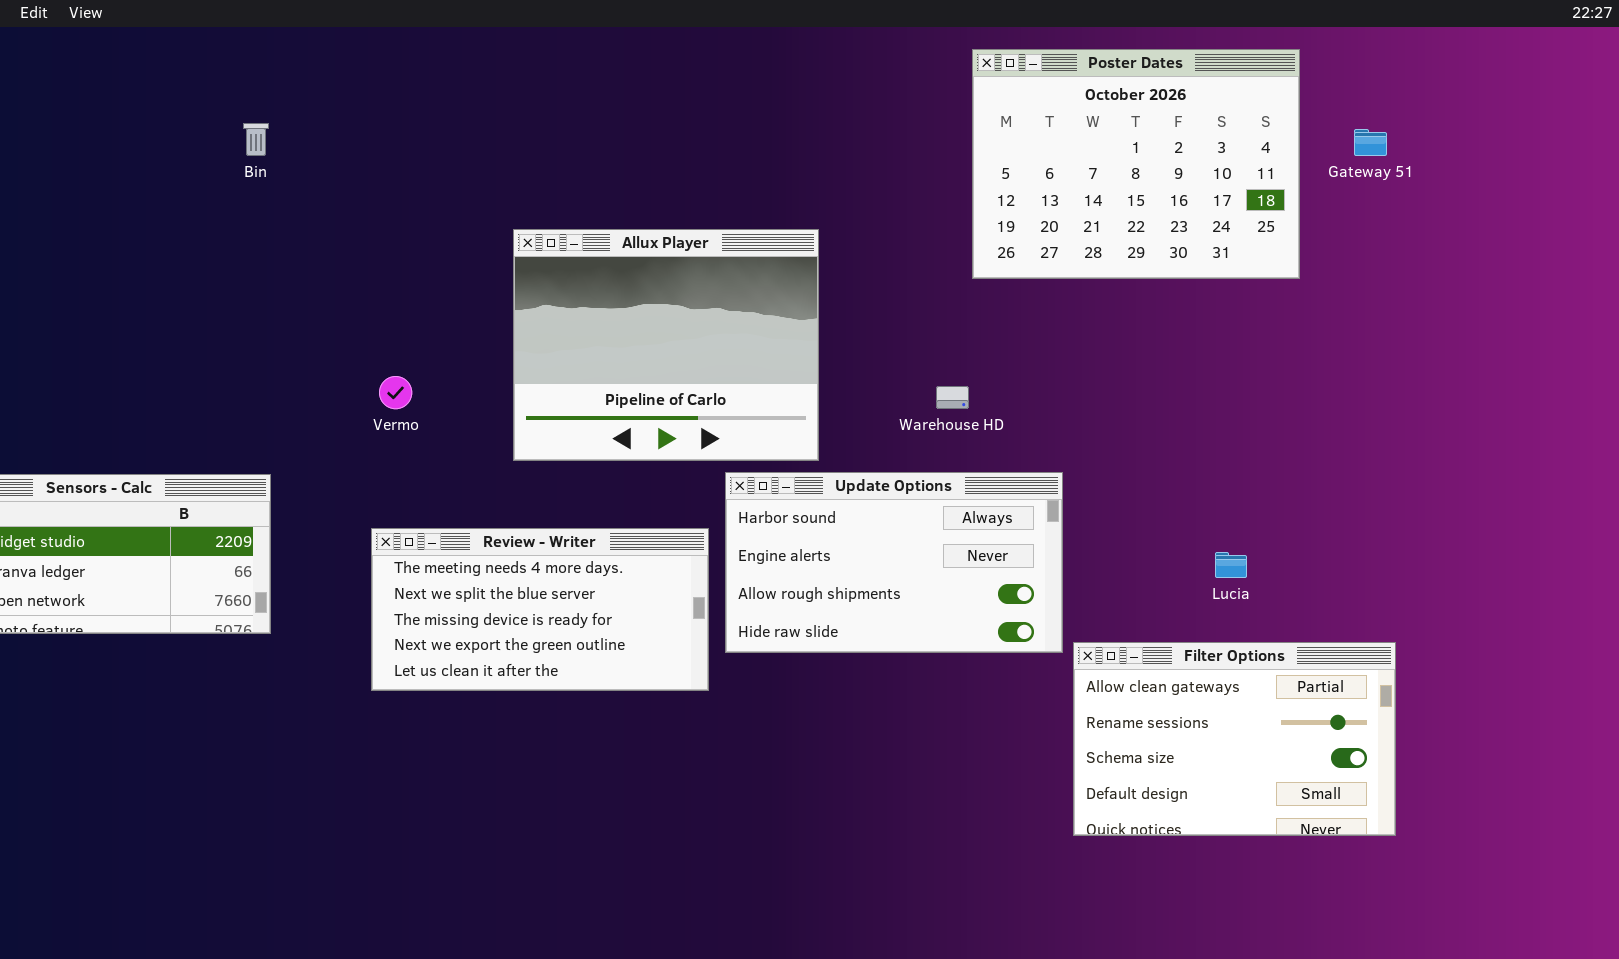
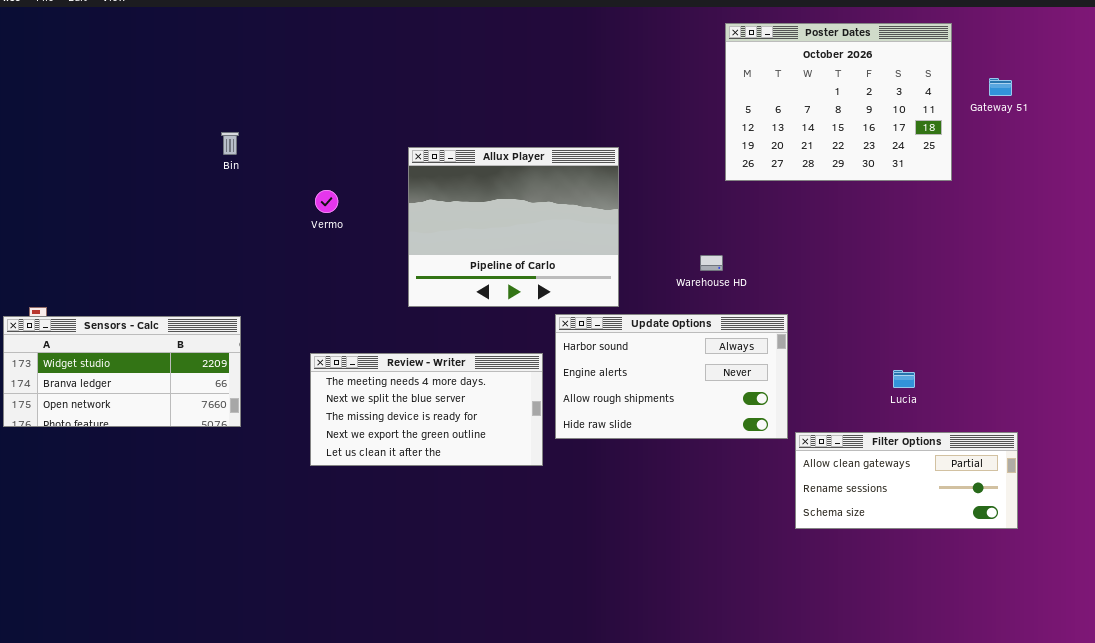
Bin: [243,123,269,156] -> [221,132,239,155], moved
Vermo: [379,376,412,409] -> [315,190,338,213], moved
Filter Options: [1073,642,1396,836] -> [795,432,1018,529], resized

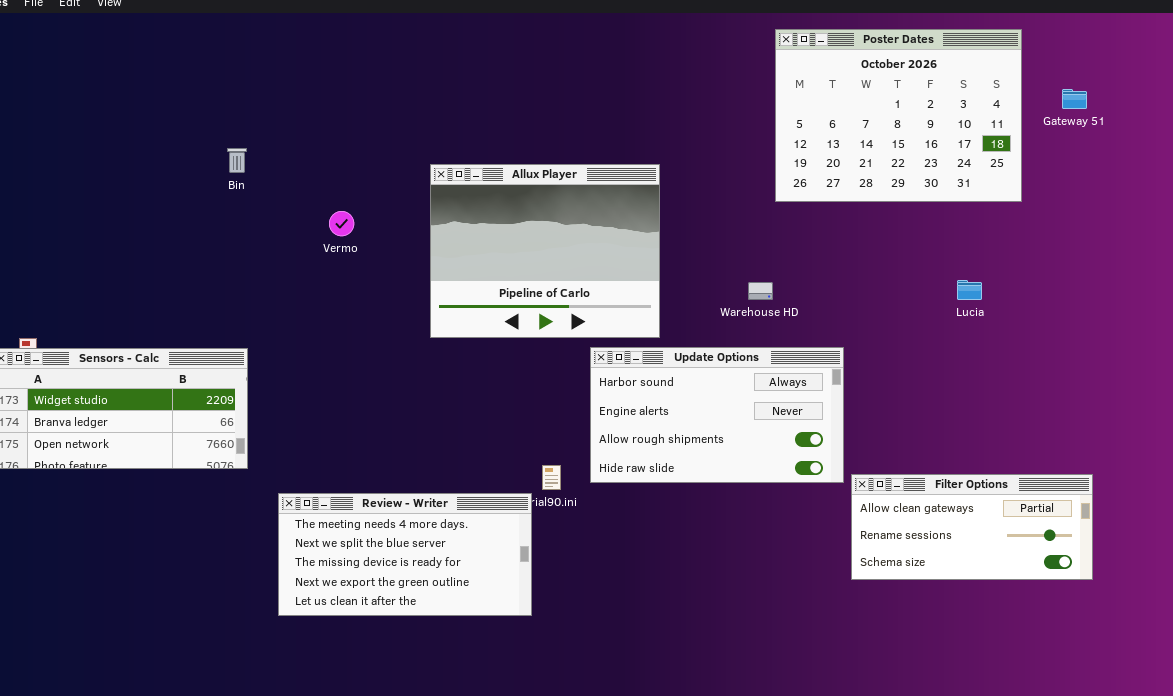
Review - Writer: [310,353,543,466] -> [278,493,532,616], moved
Lucia: [893,370,915,388] -> [957,280,982,300], moved

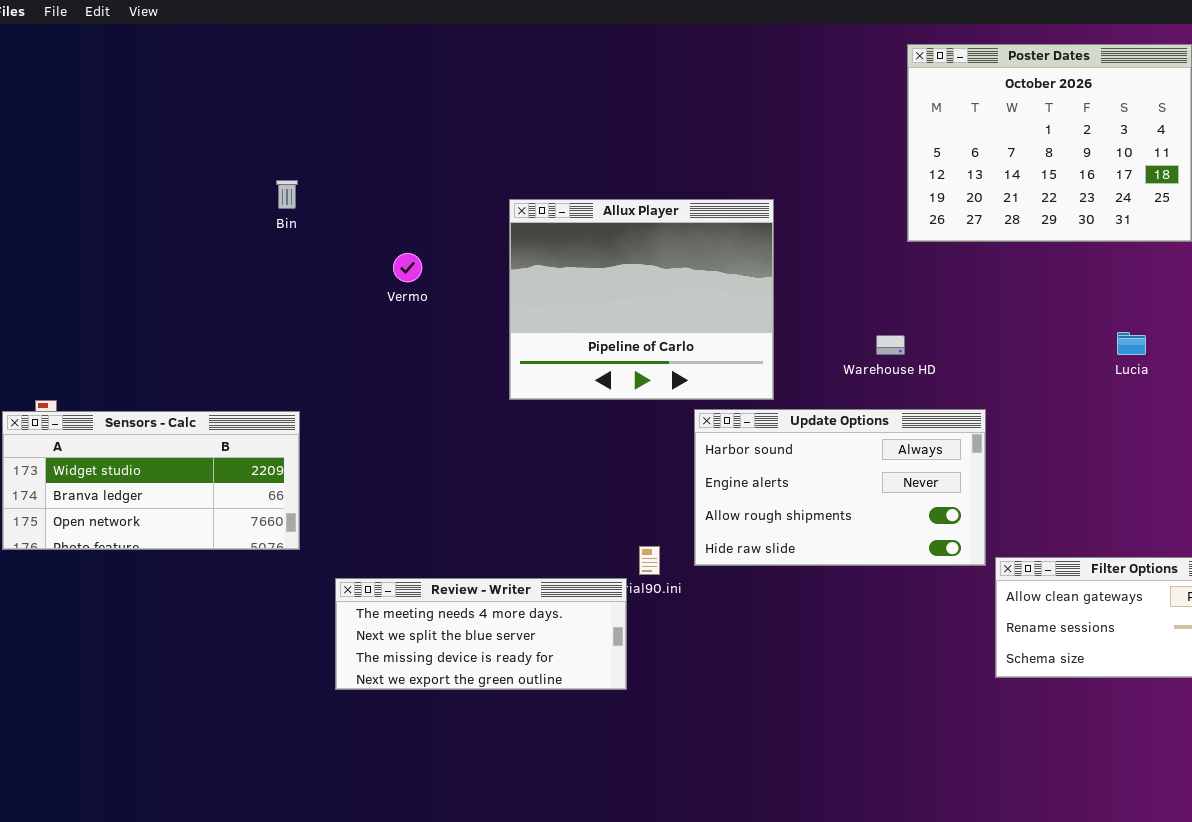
Review - Writer: [278,493,532,616] -> [335,578,627,690], resized

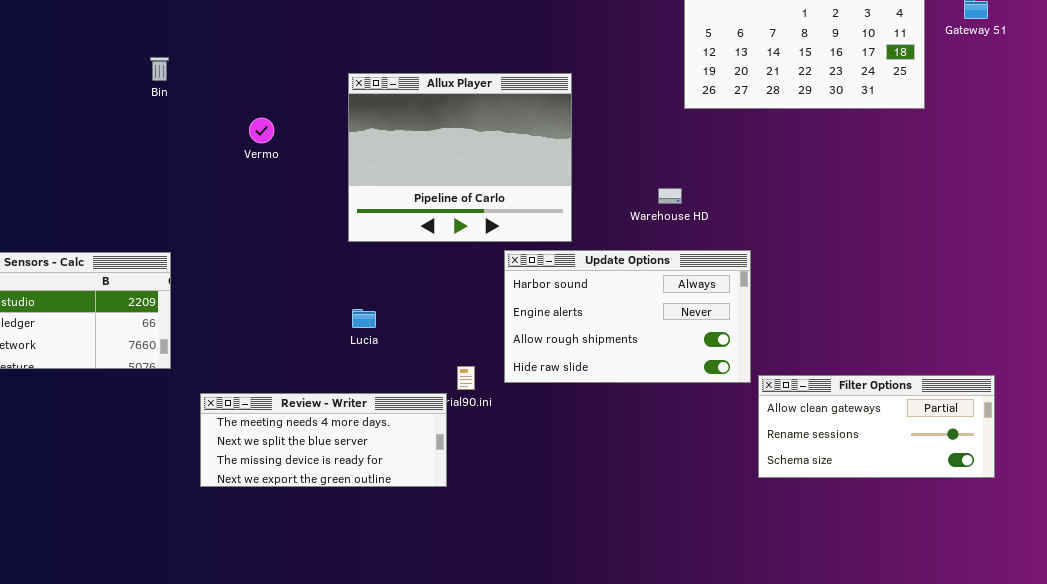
Lucia: [1117,332,1146,355] -> [352,309,376,328], moved

